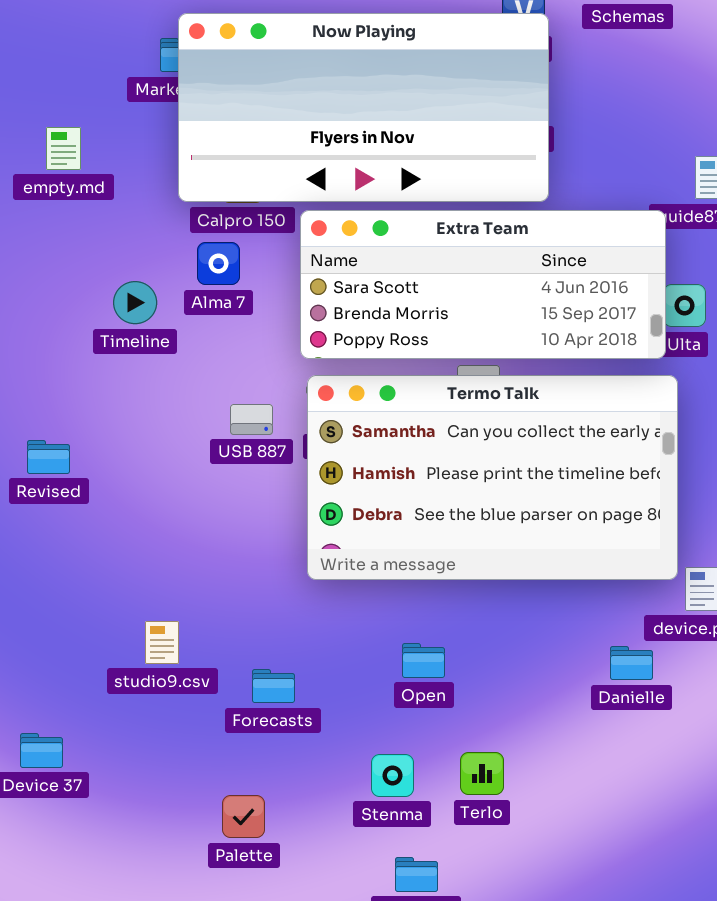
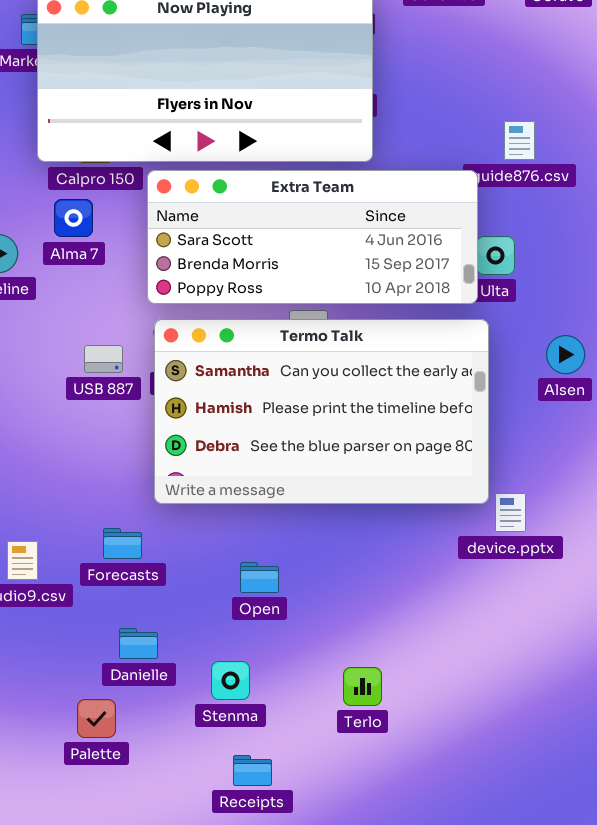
Danielle: [610,646,653,680] -> [119,628,158,659], moved
Forecasts: [252,669,295,703] -> [103,528,142,559], moved
Terlo: [460,752,504,795] -> [343,667,382,706], moved

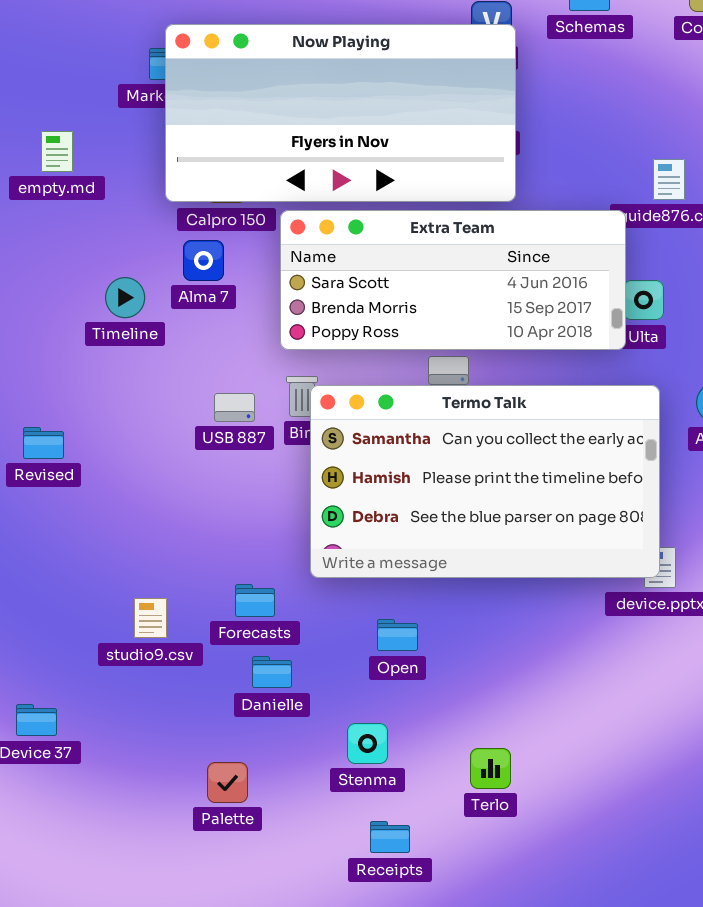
Termo Talk: [154,319,489,504] -> [310,385,660,578], moved
Danielle: [119,628,158,659] -> [252,656,292,688], moved
Terlo: [343,667,382,706] -> [470,748,511,789], moved

